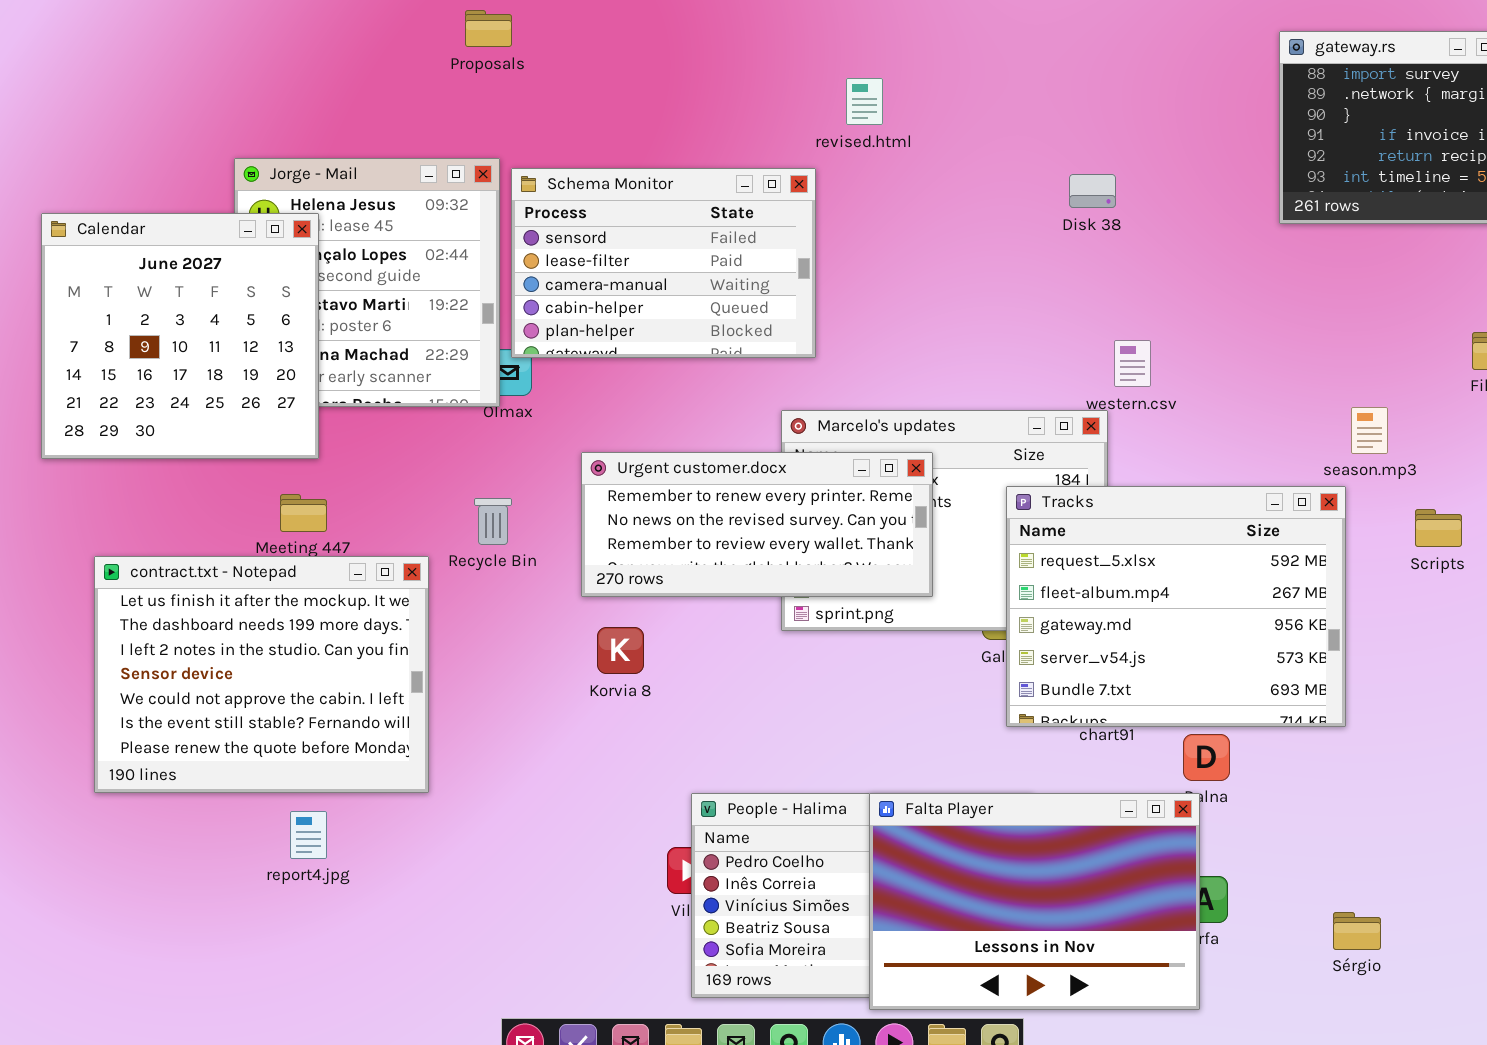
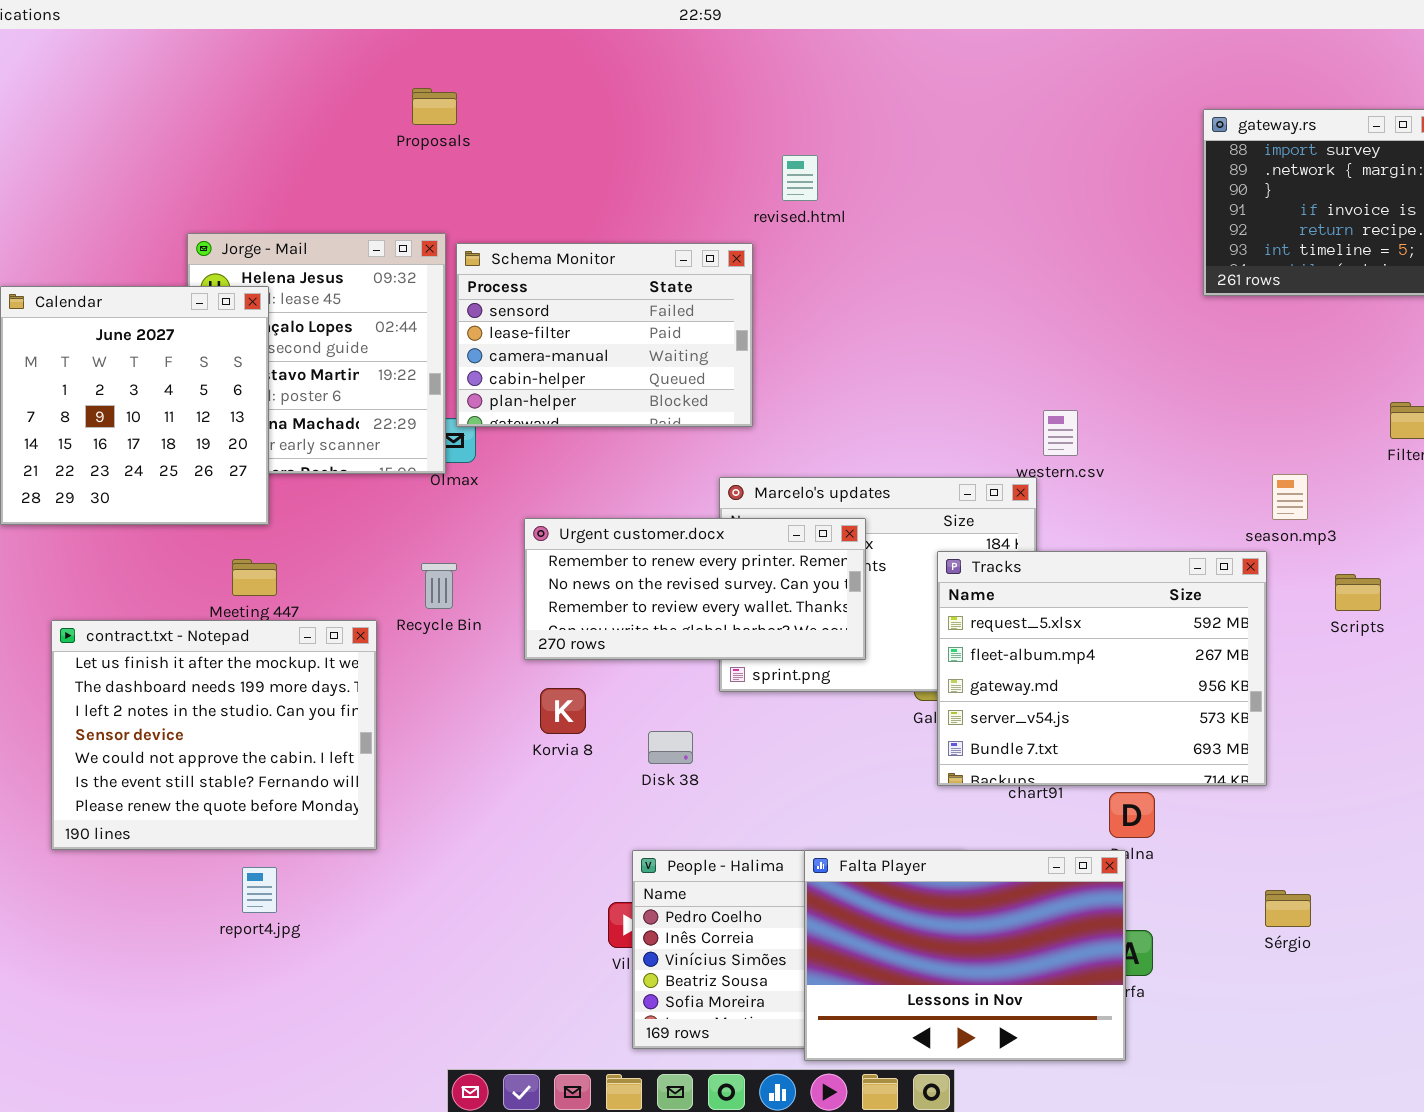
Disk 38: [1069,174,1116,208] -> [648,731,693,764], moved
Sérgio: [1333,912,1381,950] -> [1265,890,1311,927], moved

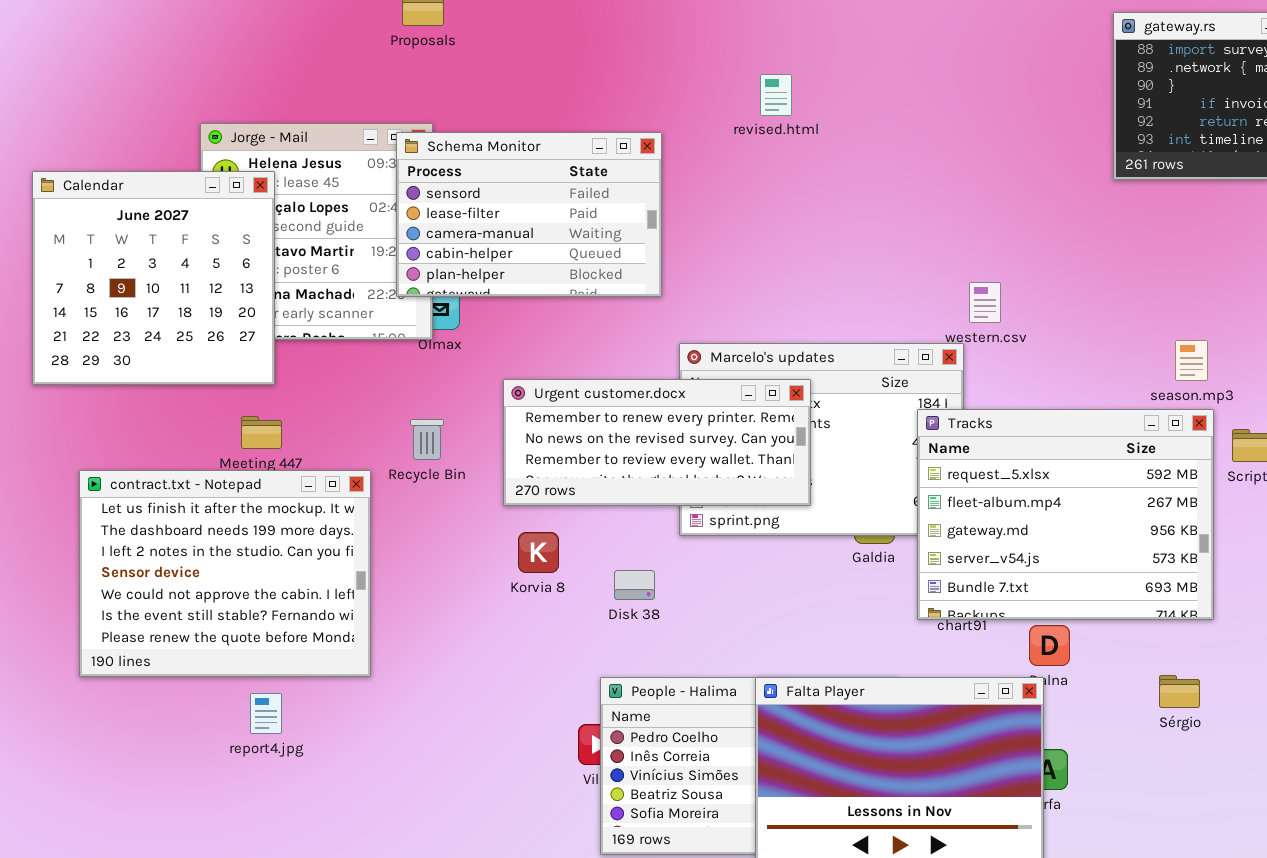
revised.html: [782,155,818,201] -> [760,74,792,116], moved
Schema Monitor: [456,243,753,427] -> [396,132,662,297], moved
Tracks: [937,551,1267,786] -> [917,409,1214,620], moved
Sérgio: [1265,890,1311,927] -> [1159,675,1200,708], moved

